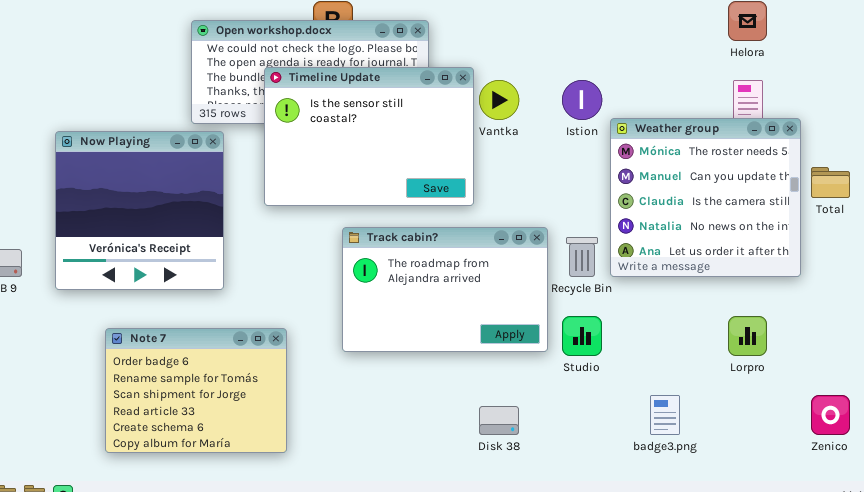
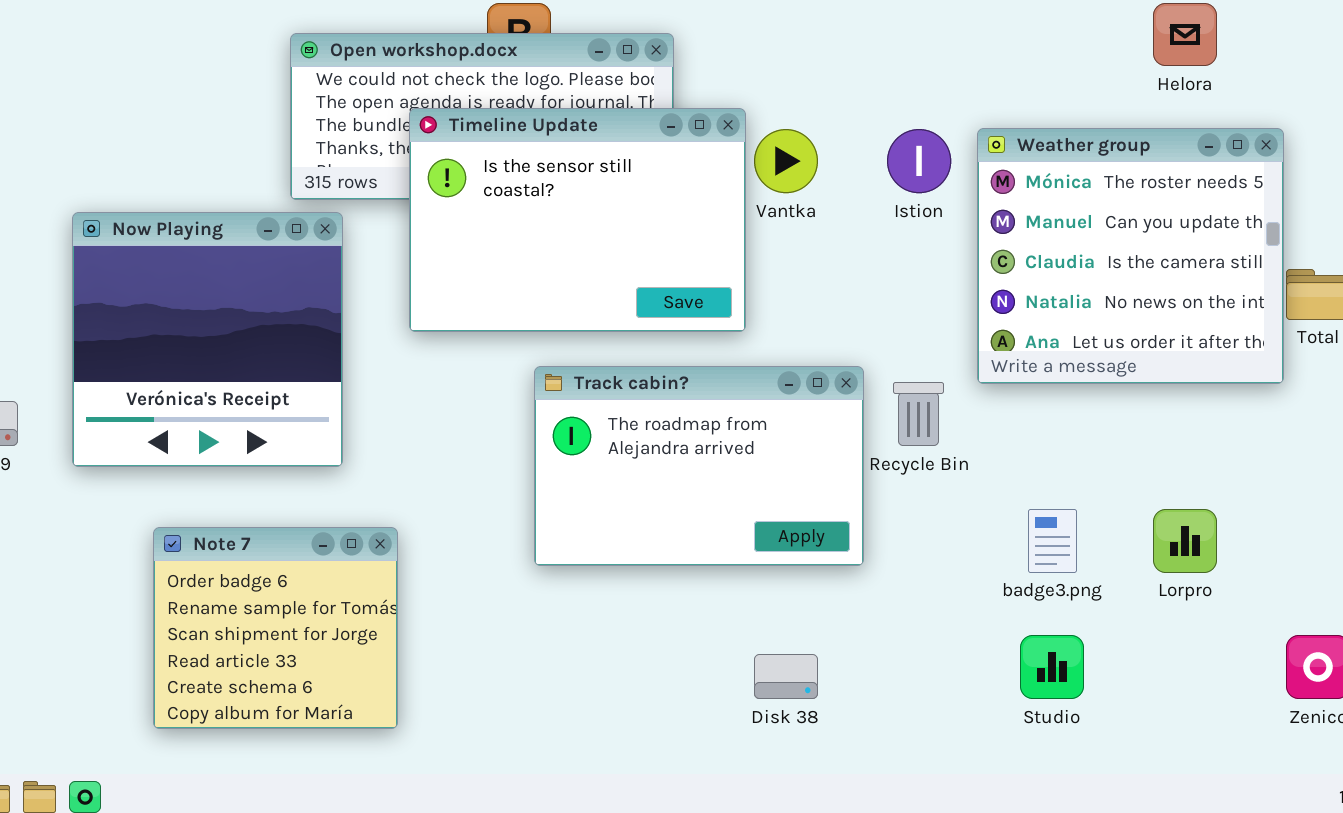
Weather group: [610,118,801,277] -> [977,128,1284,384], moved
Studio: [562,316,602,356] -> [1020,635,1084,699], moved
Note 7: [105,328,287,453] -> [153,527,398,729], resized
badge3.png: [650,395,680,435] -> [1028,509,1077,573], moved

